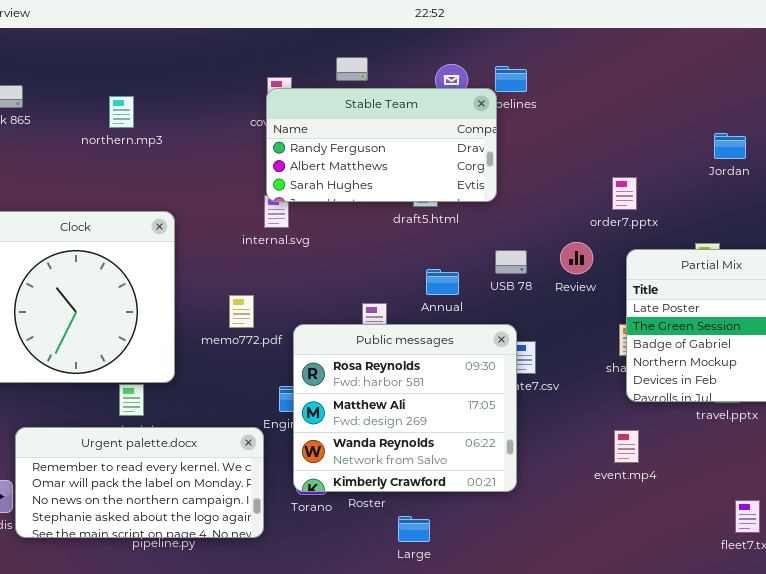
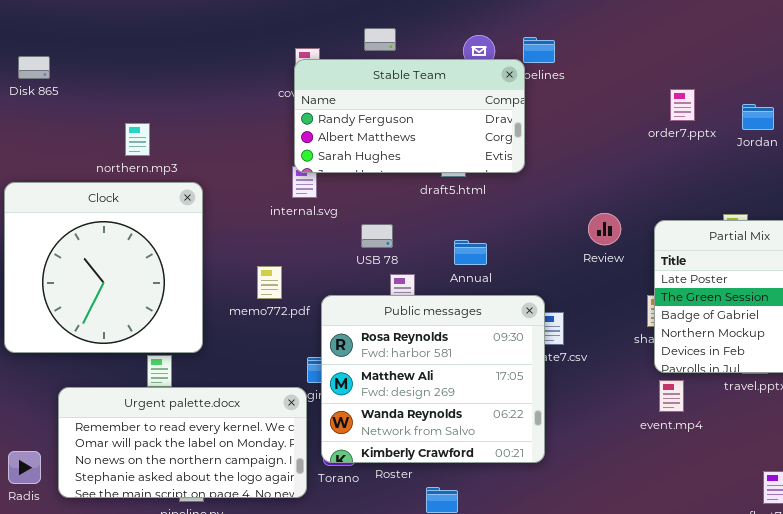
northern.mp3: [109,96,134,128] -> [125,123,150,156], moved
order7.pptx: [612,177,637,210] -> [670,89,695,121], moved
USB 78: [495,250,527,274] -> [361,224,393,248], moved
Urgent palette.docx: [15,427,264,538] -> [58,387,307,498], moved
event.mp4: [614,430,639,463] -> [659,380,684,412], moved

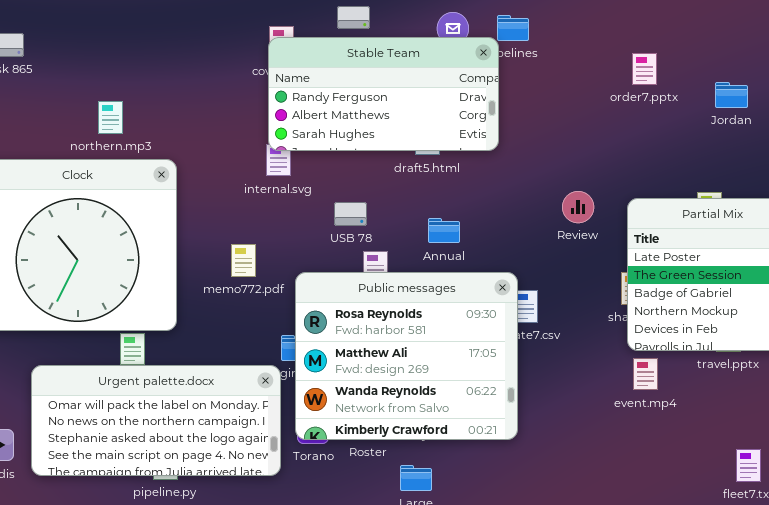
order7.pptx: [670,89,695,121] -> [632,53,657,85], moved
Urgent palette.docx: [58,387,307,498] -> [31,365,281,476], scrolled down 1 row

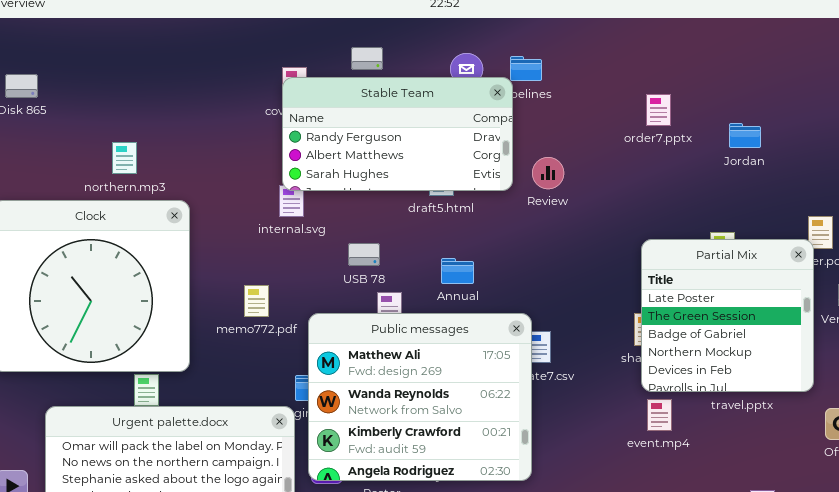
Review: [562,191,594,223] -> [532,157,564,189], moved
Public messages: [295,272,518,440] -> [308,313,532,481], scrolled down 1 row

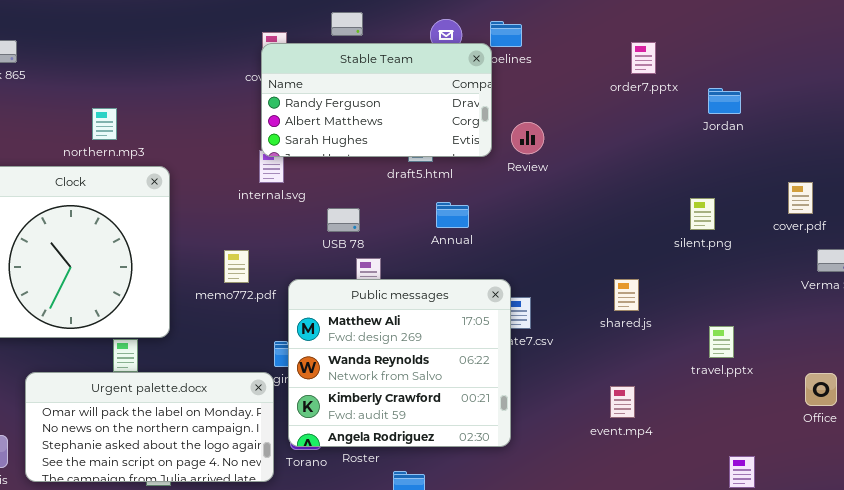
order7.pptx: [646,94,671,126] -> [631,42,656,74], moved
Partial Mix: [641,239,814,392] -> none, closed
Annual: [441,258,474,284] -> [436,202,469,228], moved
event.mp4: [647,399,672,431] -> [610,386,635,418], moved

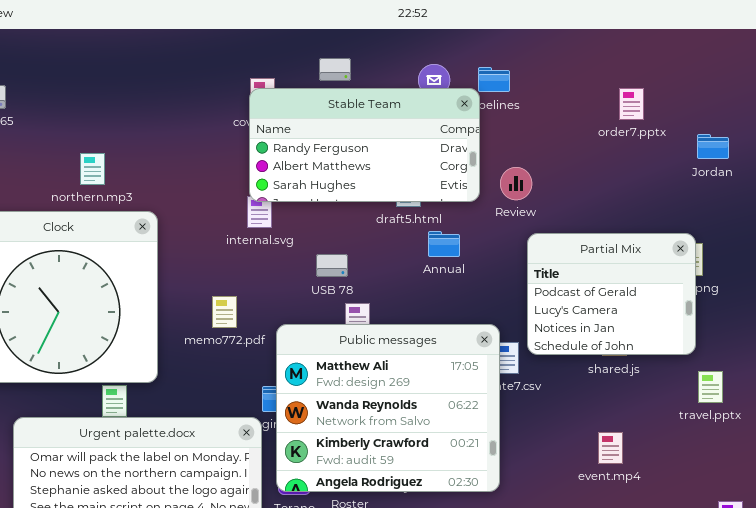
Partial Mix: none -> [527,233,696,355], opened
Annual: [436,202,469,228] -> [428,231,460,257], moved

